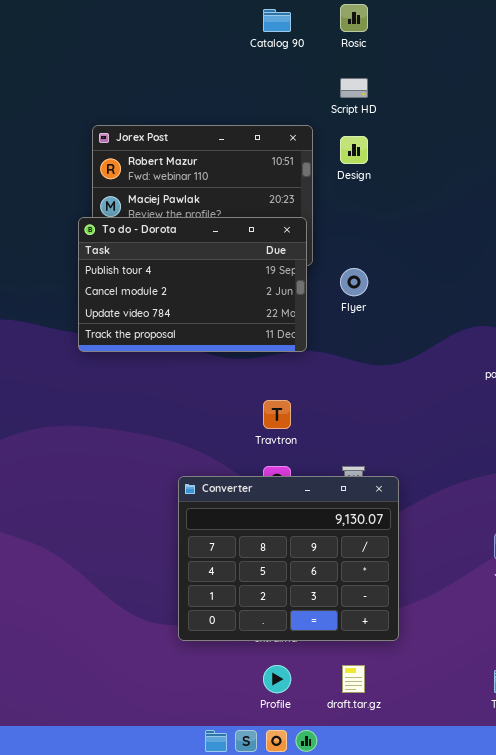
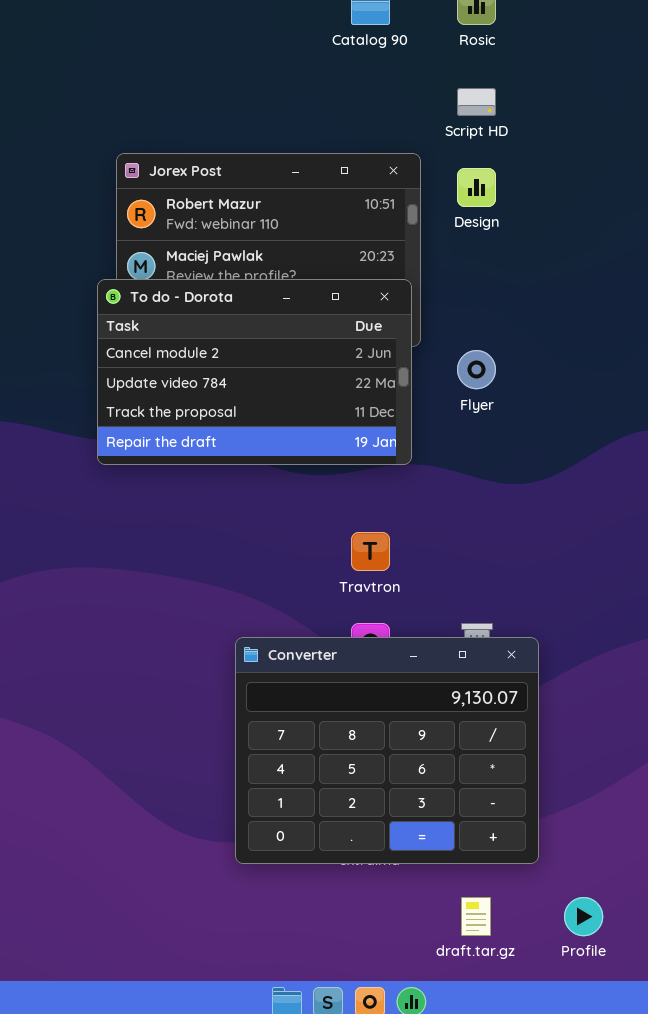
To do - Dorota: [78,217,307,352] -> [97,279,412,465], scrolled down 1 row
Profile: [263,665,291,693] -> [564,897,603,936], moved

